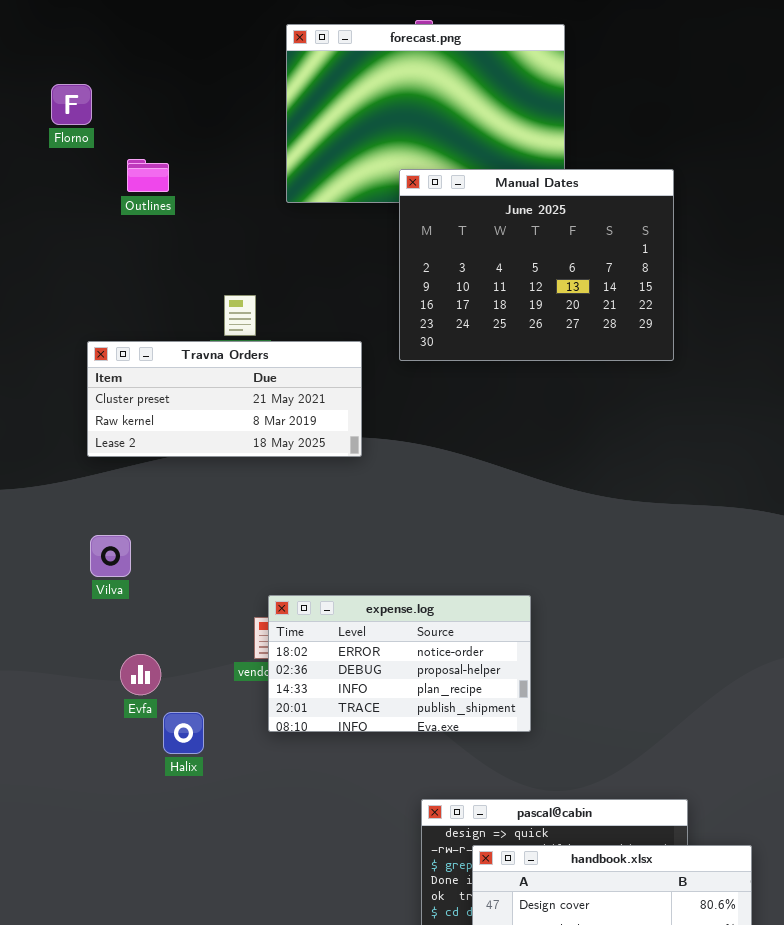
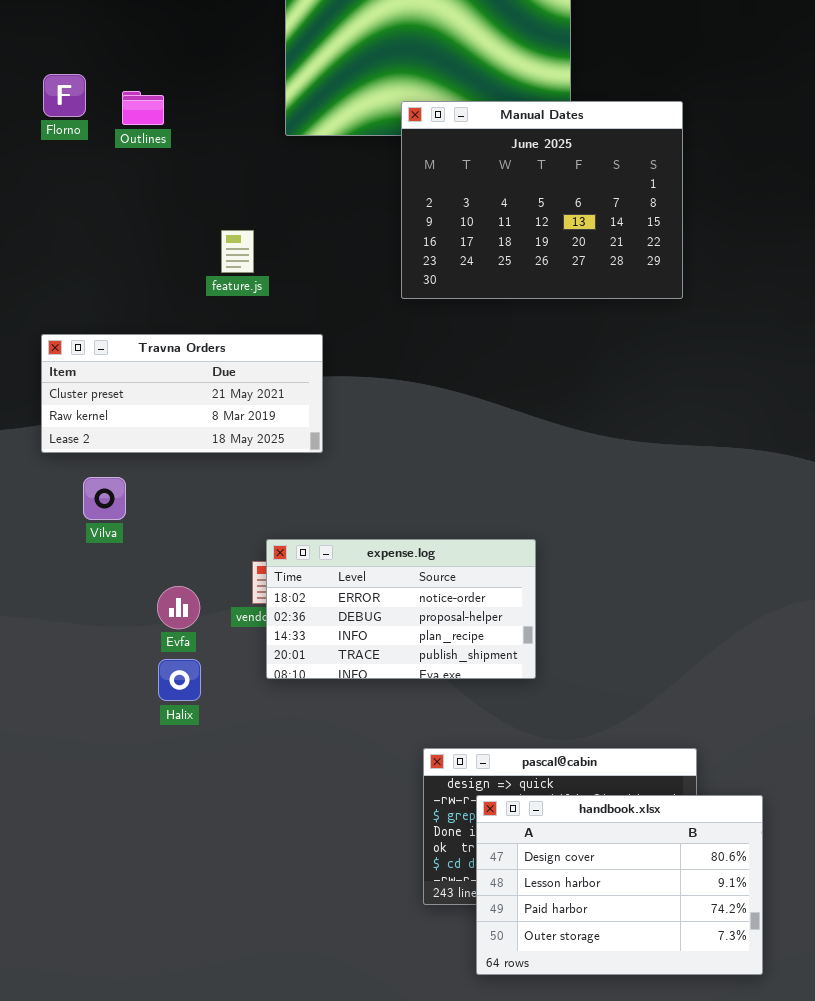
Florno: [51,84,92,125] -> [43,74,86,117], moved
Travna Orders: [87,341,362,457] -> [41,334,323,453], moved
Evfa: [120,654,161,695] -> [157,586,200,629], moved

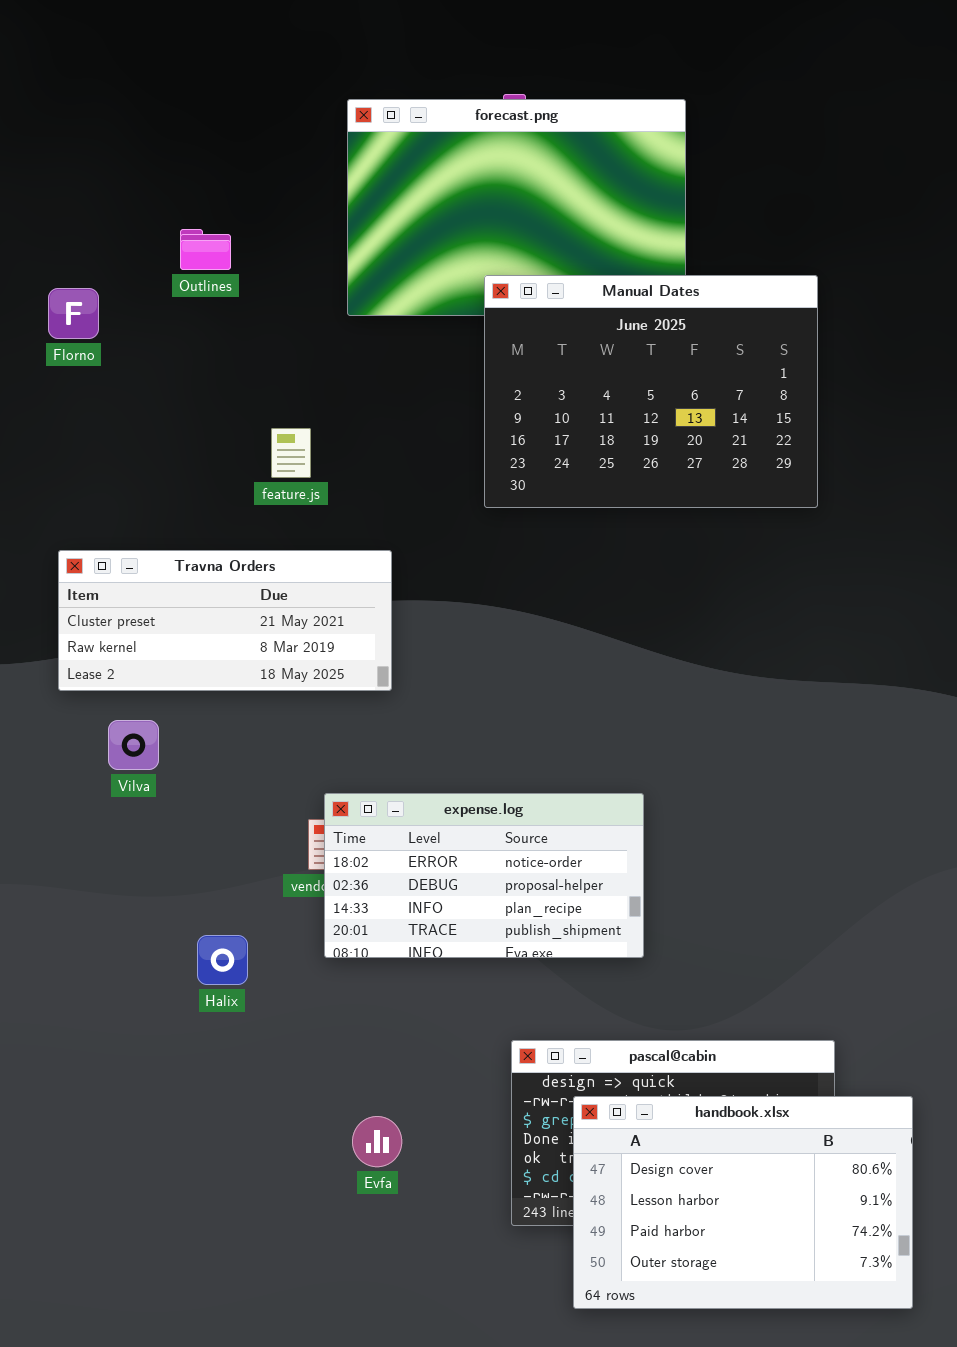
Florno: [43,74,86,117] -> [48,288,99,339], moved
Outlines: [122,91,164,125] -> [180,229,231,270], moved
Evfa: [157,586,200,629] -> [352,1116,402,1167], moved

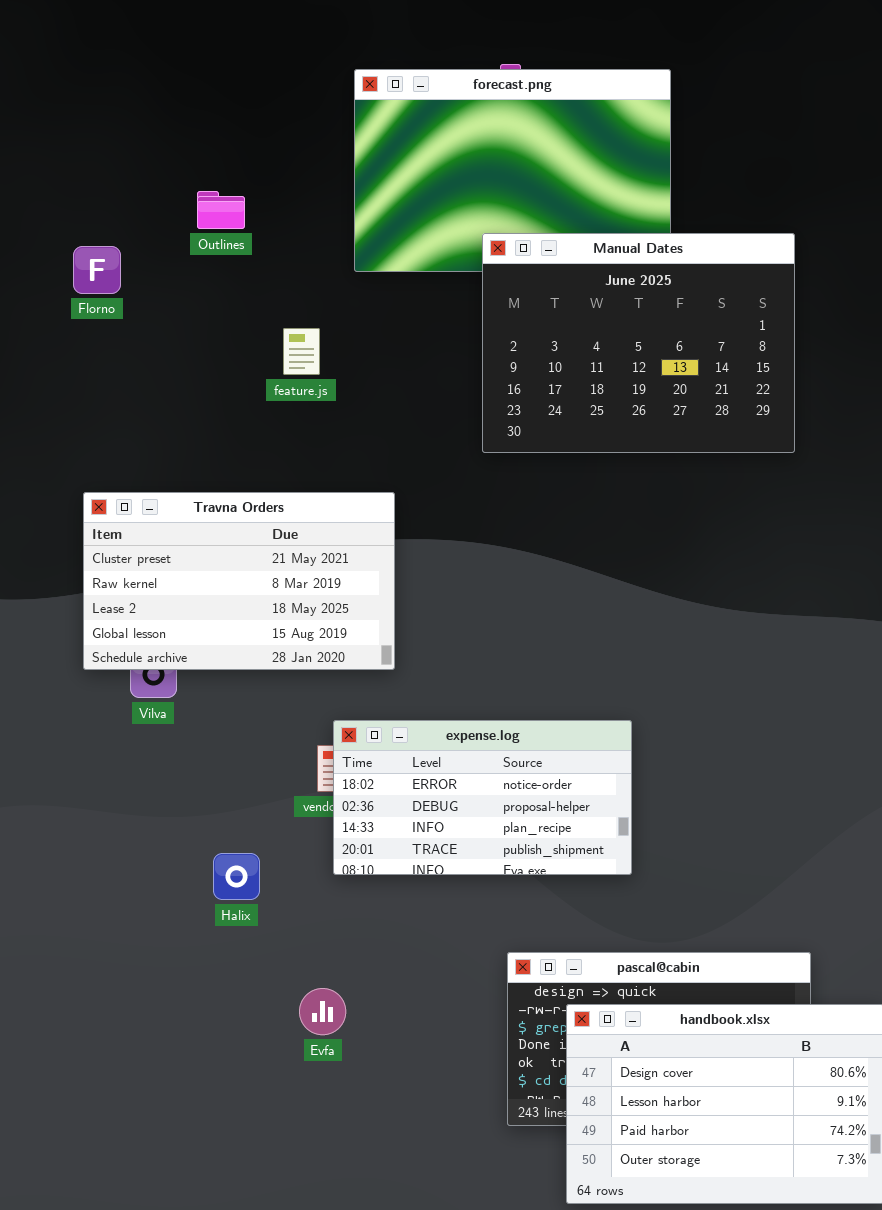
feature.js: [271,428,311,478] -> [283,328,320,375], moved
Travna Orders: [58,550,392,691] -> [83,492,395,670], resized
Evfa: [352,1116,402,1167] -> [299,988,346,1035], moved

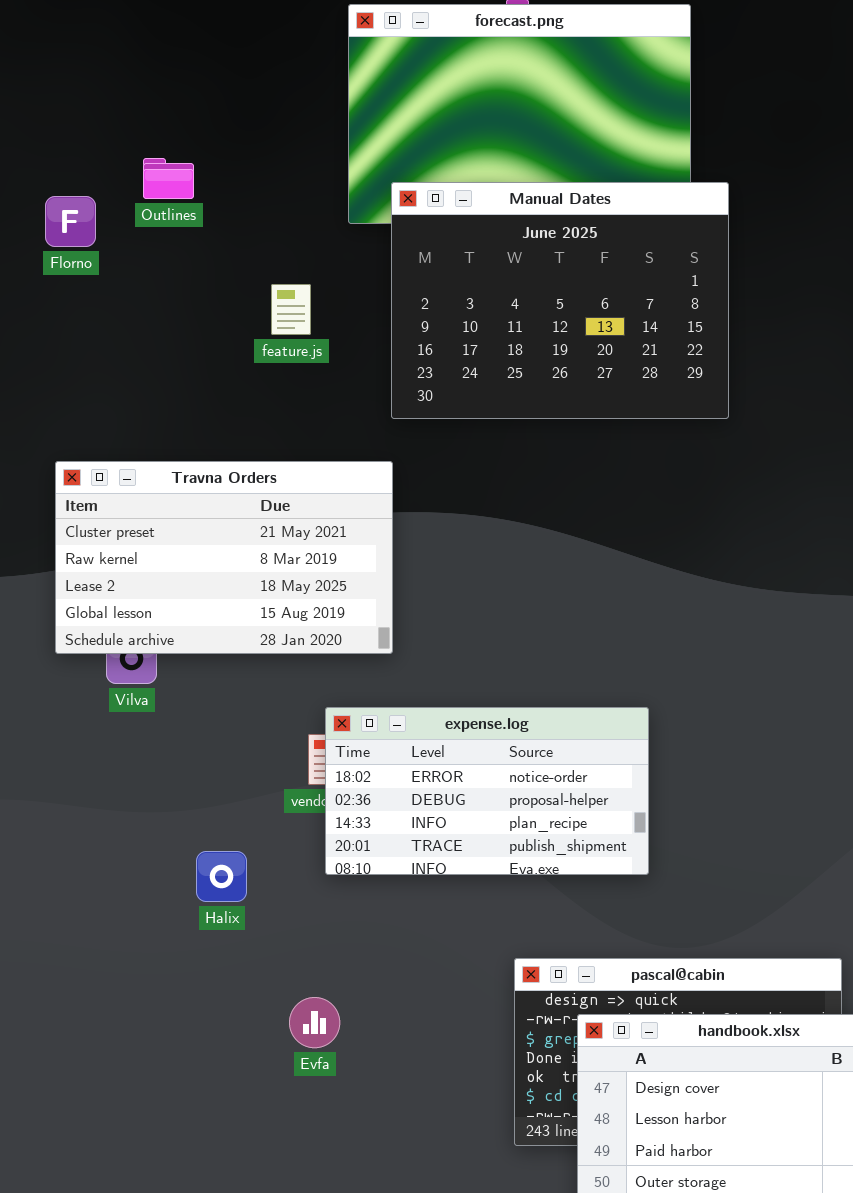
Outlines: [197,191,245,229] -> [143,158,194,199], moved
Manual Dates: [482,233,795,453] -> [391,182,729,419], moved

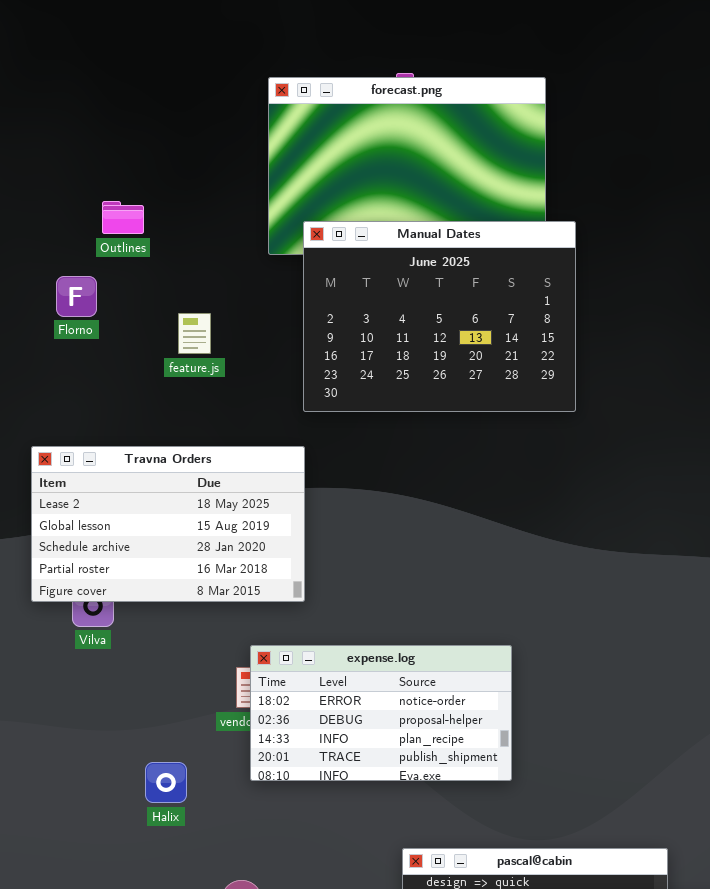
Florno: [45,196,96,247] -> [56,276,97,317], moved
feature.js: [271,284,311,335] -> [178,313,211,354], moved
Travna Orders: [55,461,393,654] -> [31,446,305,602], scrolled down 2 rows

